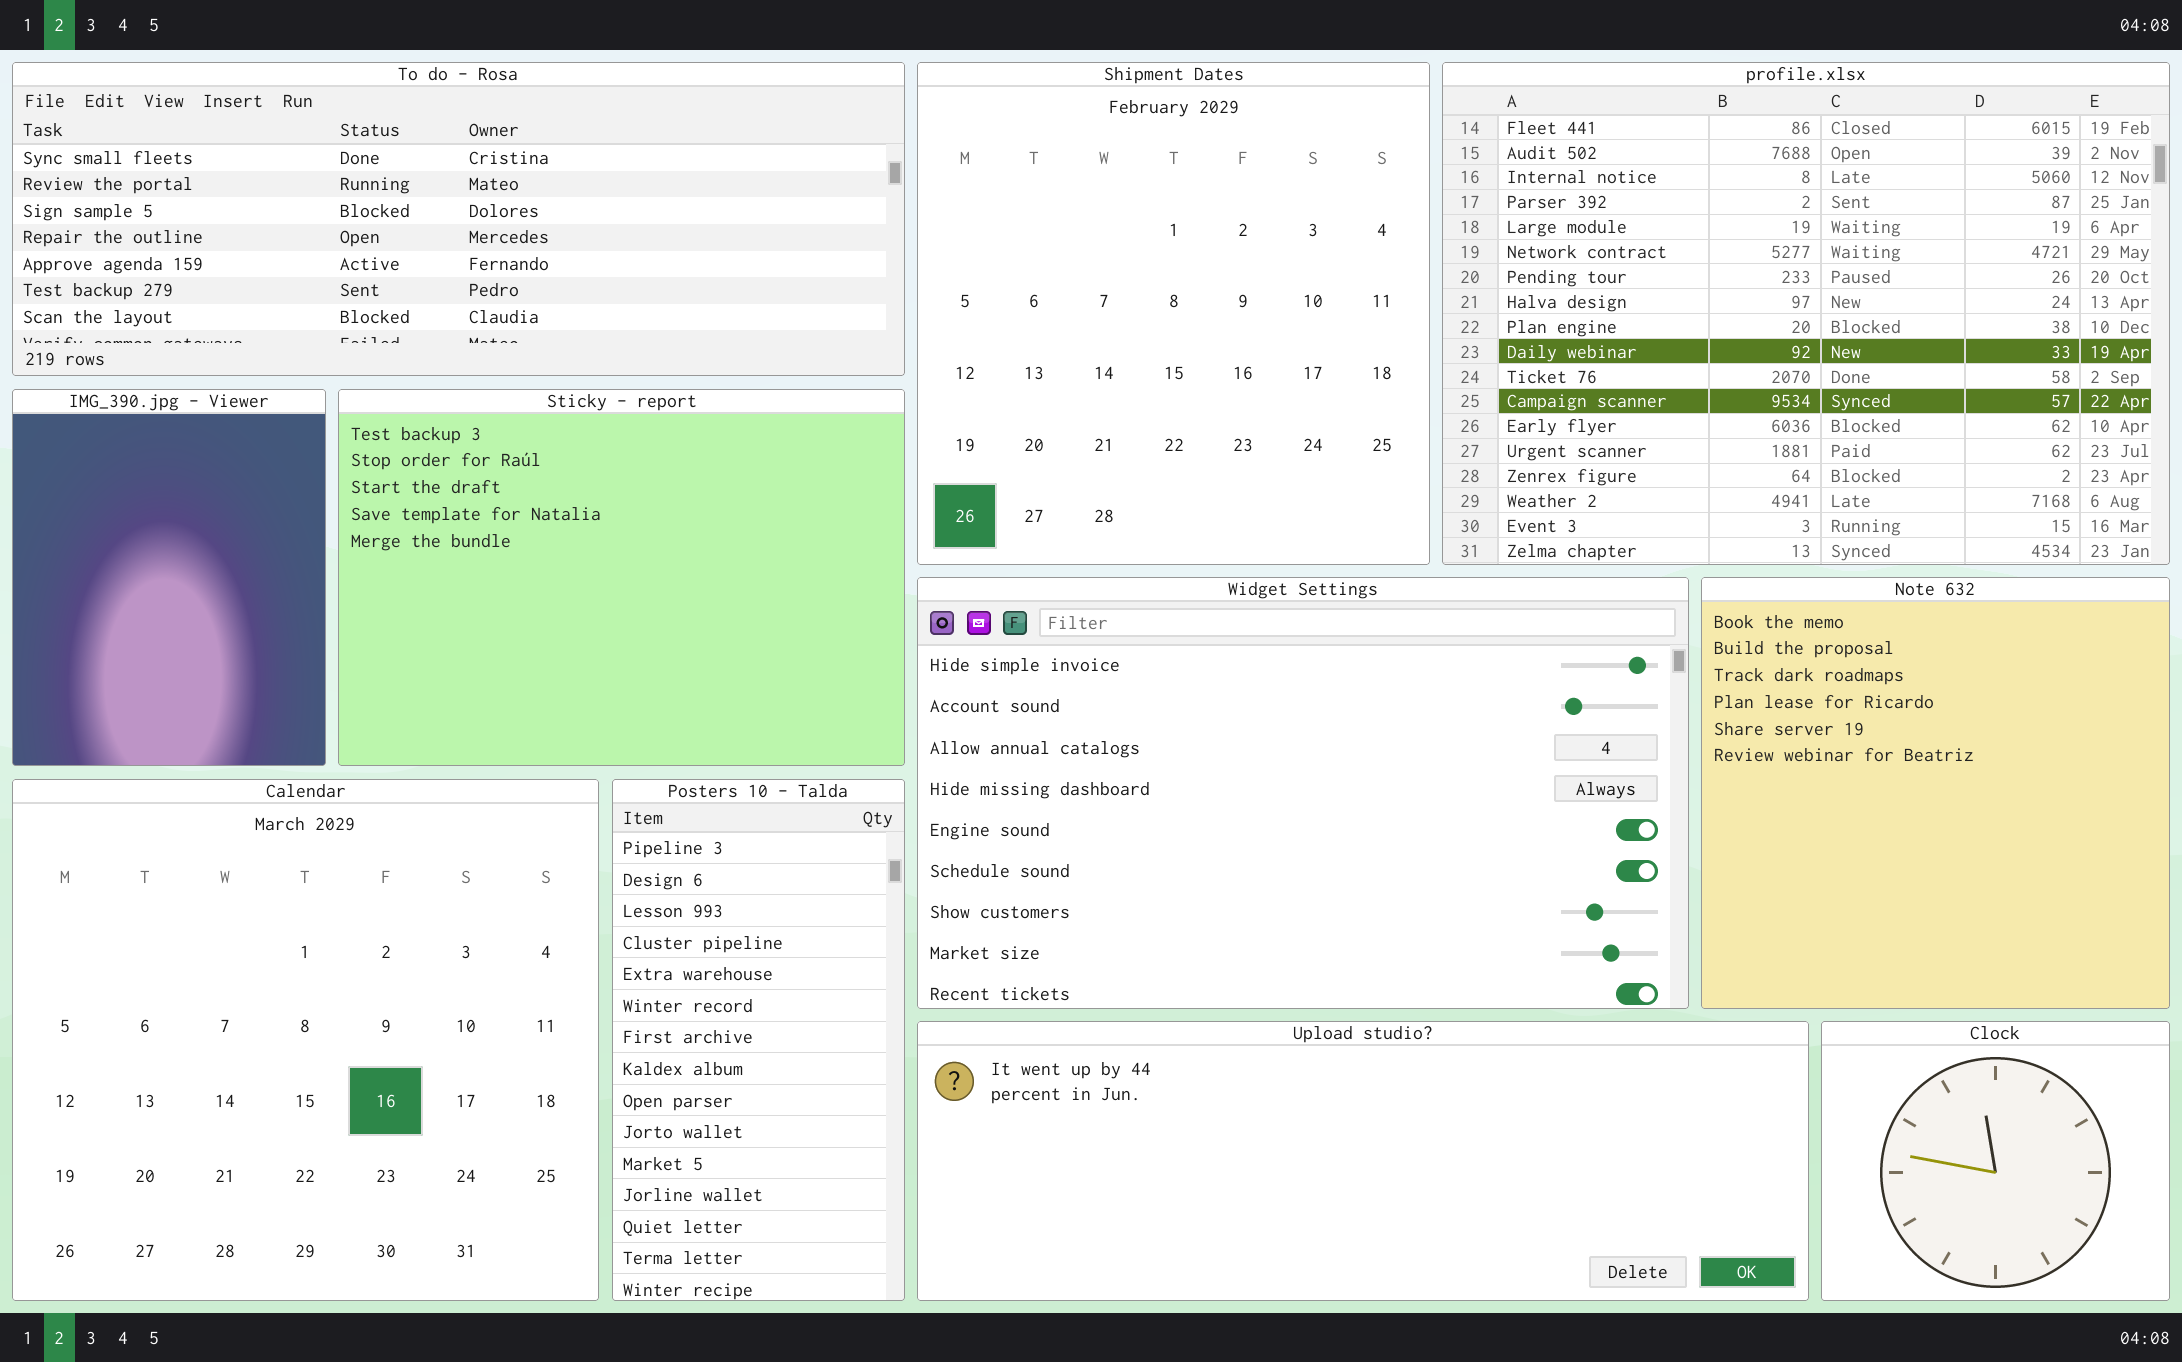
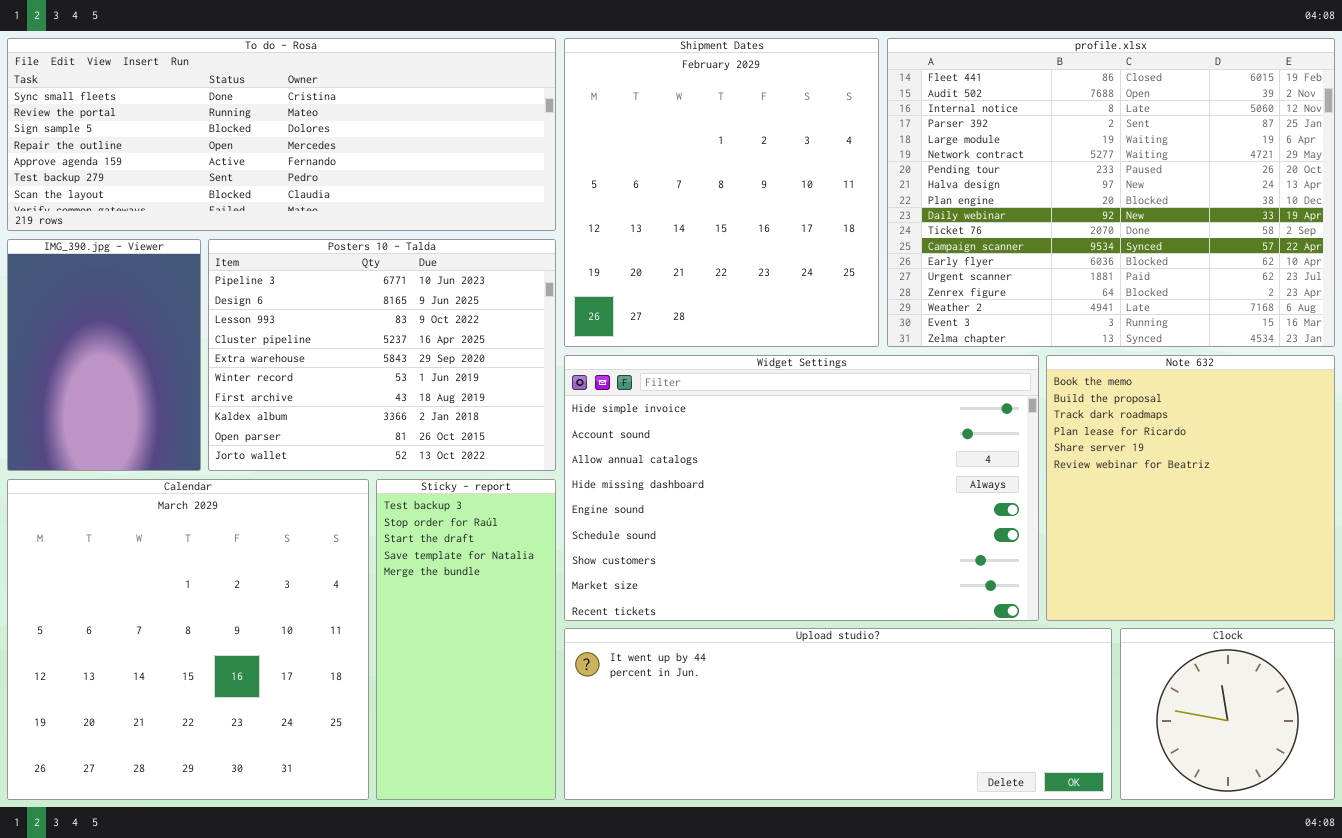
Sticky - report: [338,389,905,766] -> [376,479,556,800], moved, resized
Posters 10 - Talda: [612,779,905,1301] -> [208,239,556,471], moved, resized

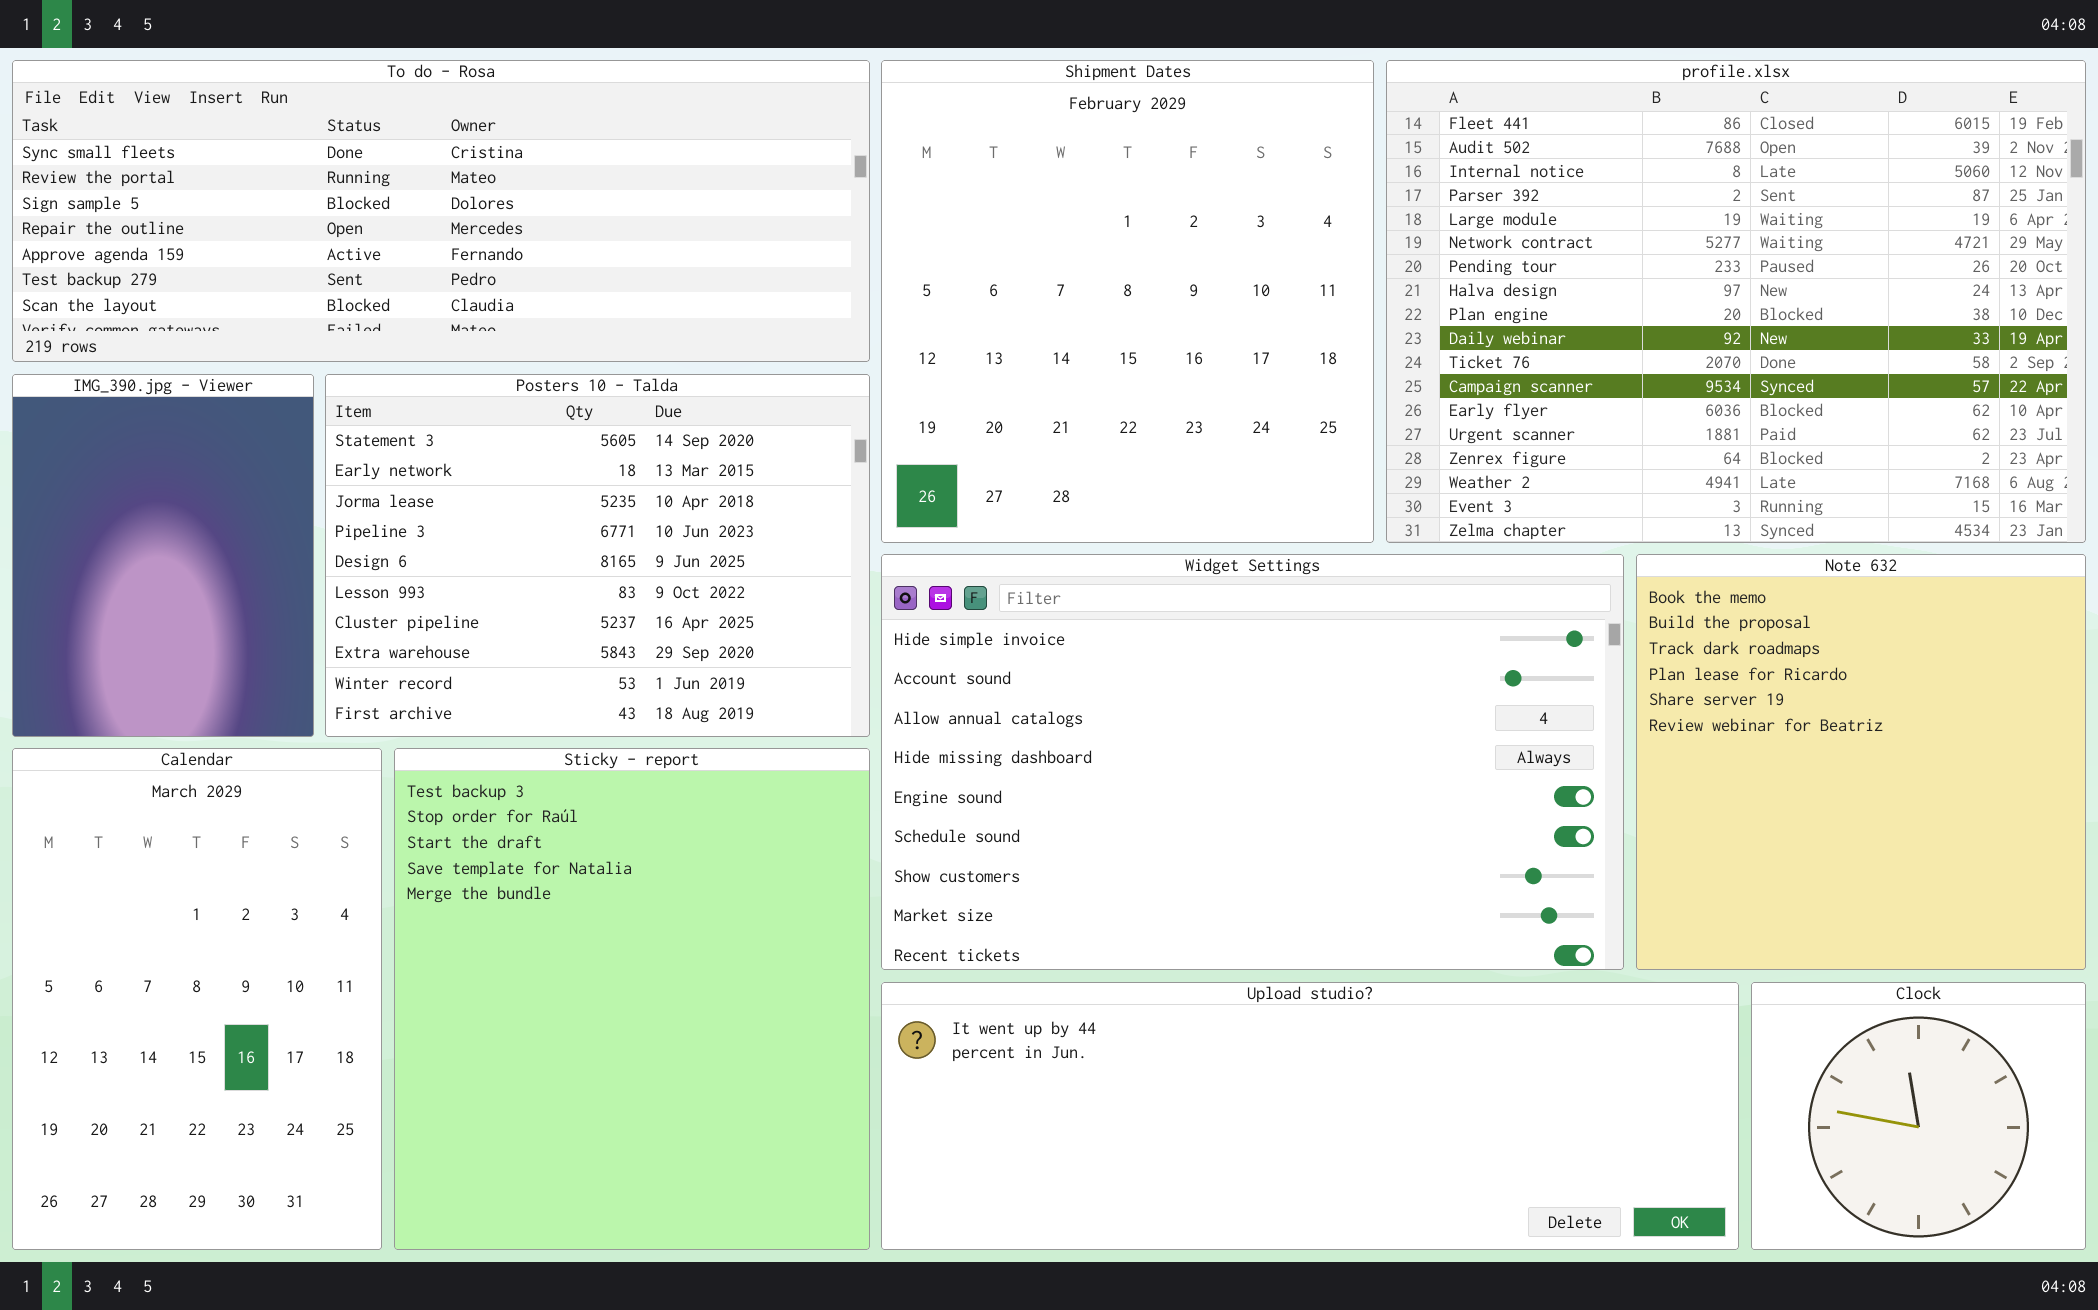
Posters 10 - Talda: [208,239,556,471] -> [325,374,870,737], scrolled up 3 rows
Calendar: [7,479,369,800] -> [12,748,382,1250], resized
Sticky - report: [376,479,556,800] -> [394,748,870,1250], resized

